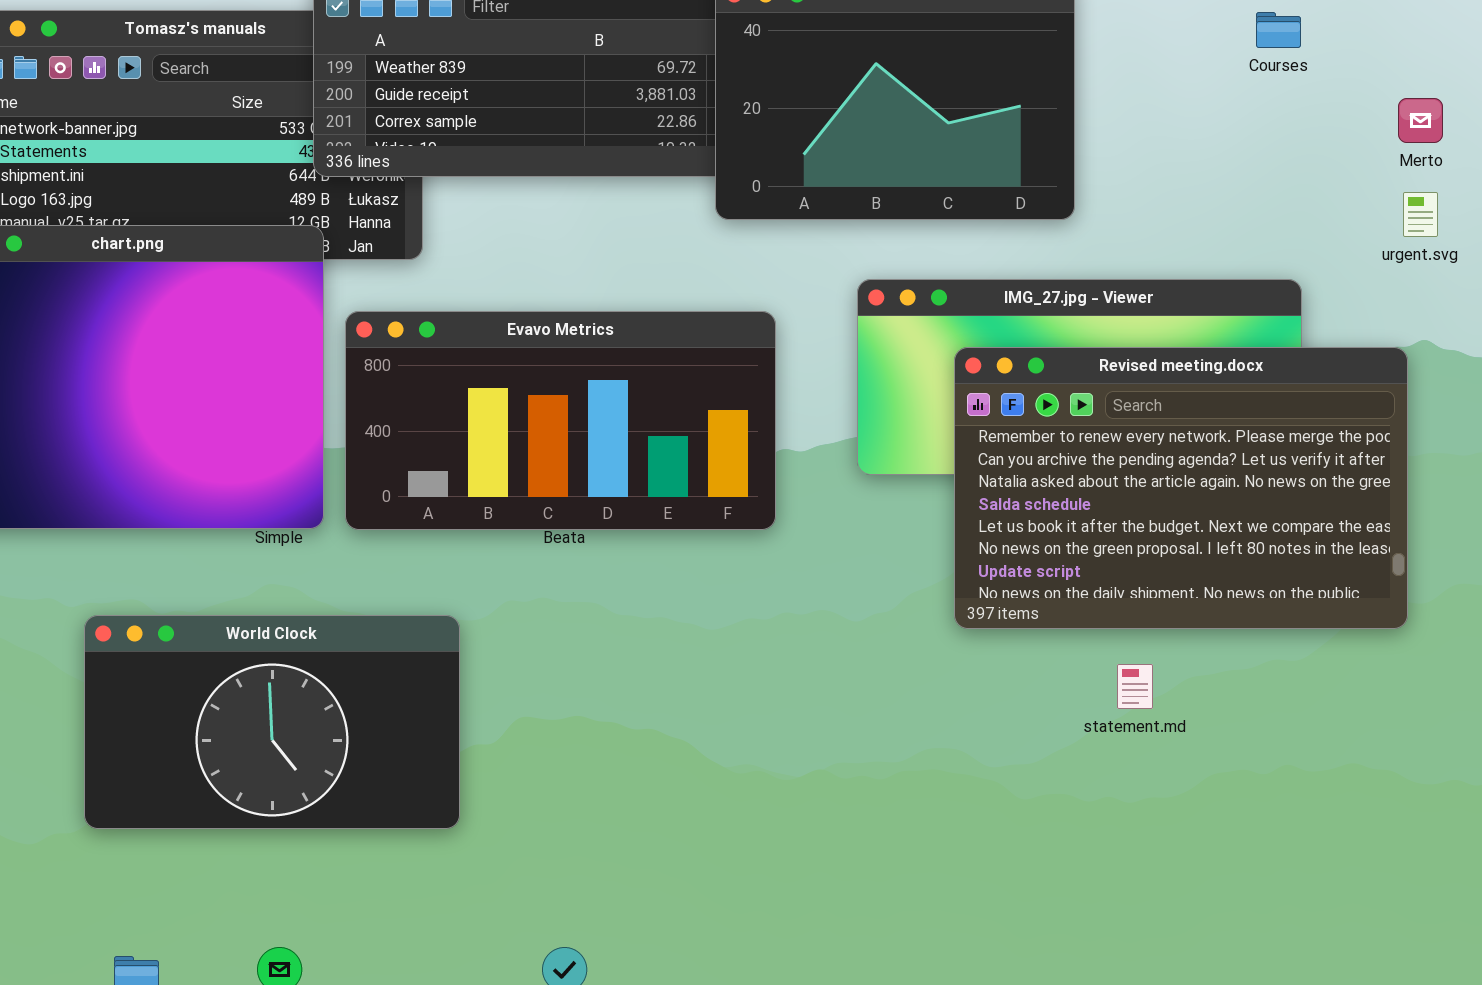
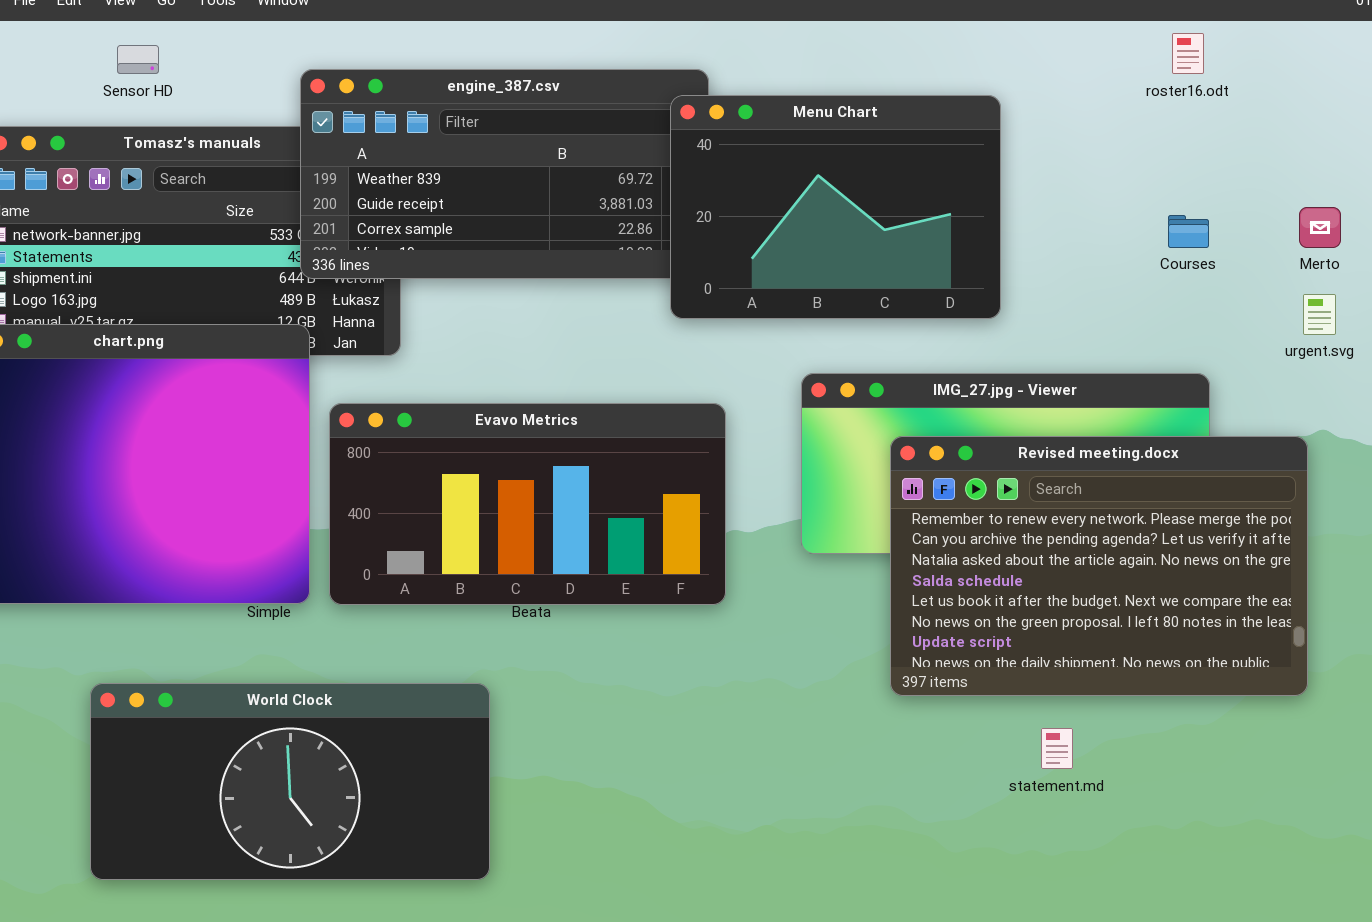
Courses: [1256,12,1301,48] -> [1168,215,1209,248], moved
World Clock: [84,615,460,829] -> [90,683,490,880], resized

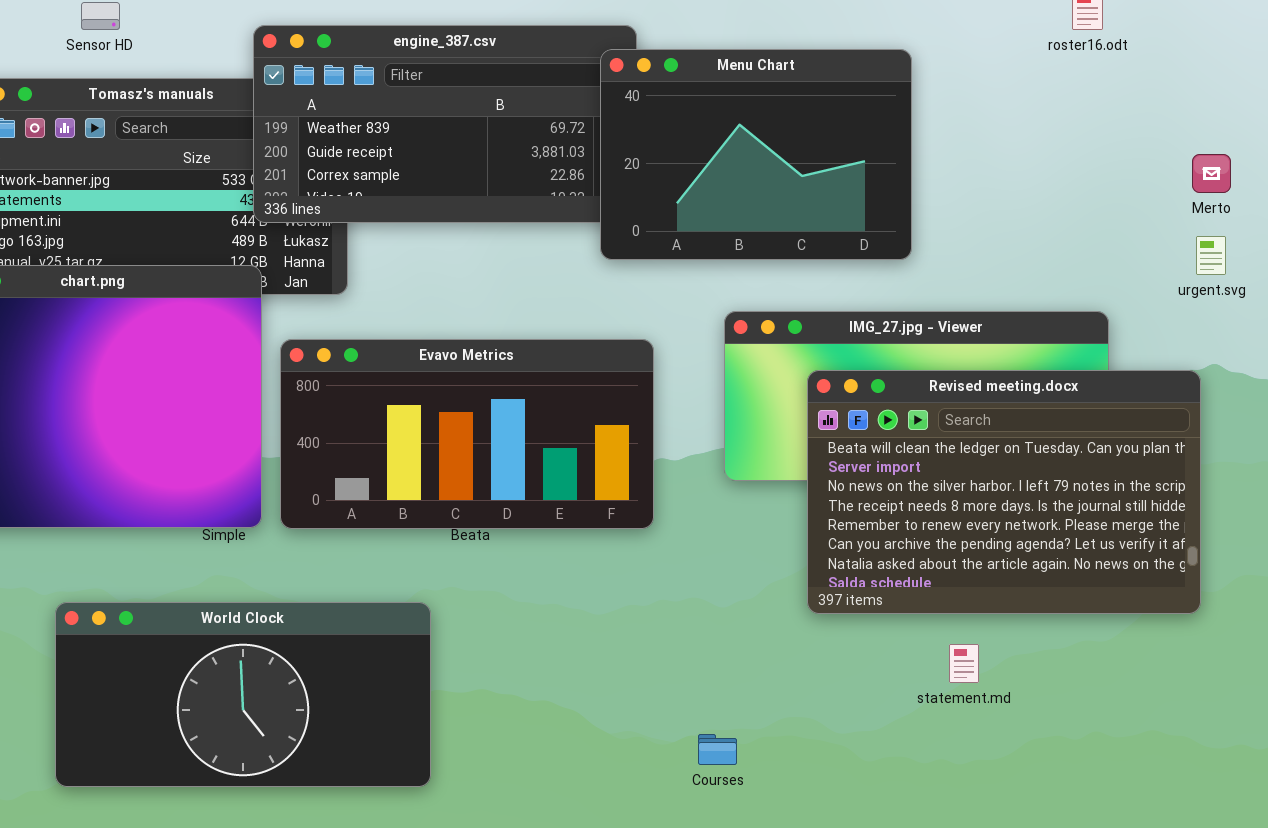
Courses: [1168,215,1209,248] -> [698,734,737,765], moved
Revised meeting.docx: [890,436,1308,696] -> [807,370,1201,614], scrolled up 4 rows

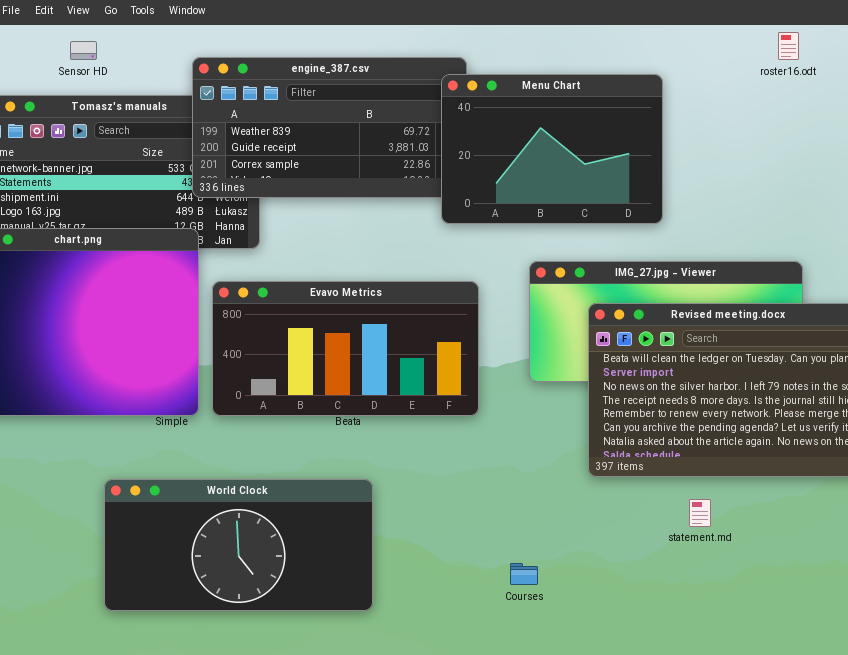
World Clock: [55,602,431,787] -> [104,479,373,611], moved

